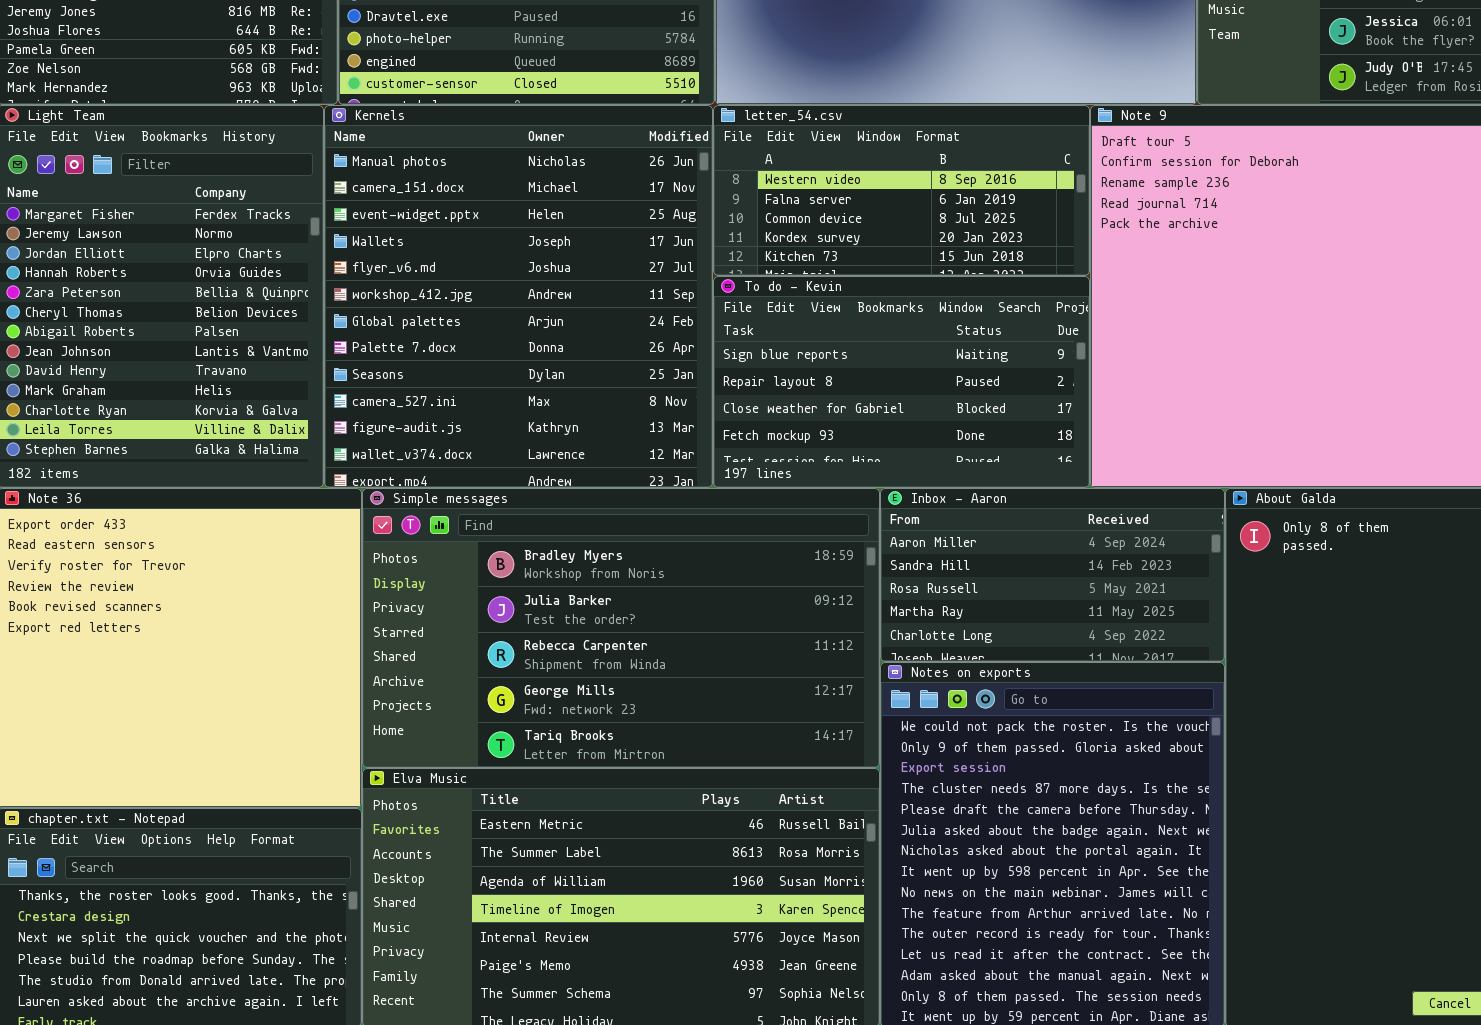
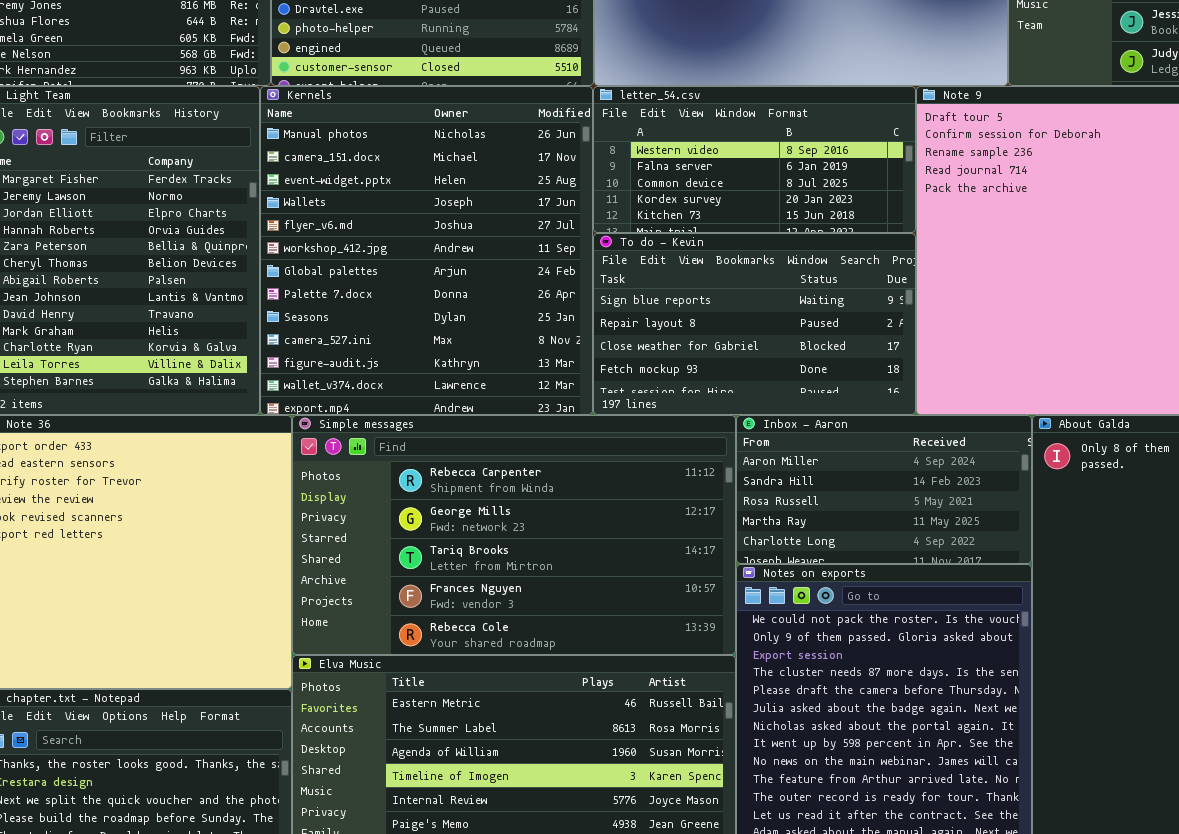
Simple messages: [362,488,880,768] -> [292,415,736,655], scrolled down 2 rows

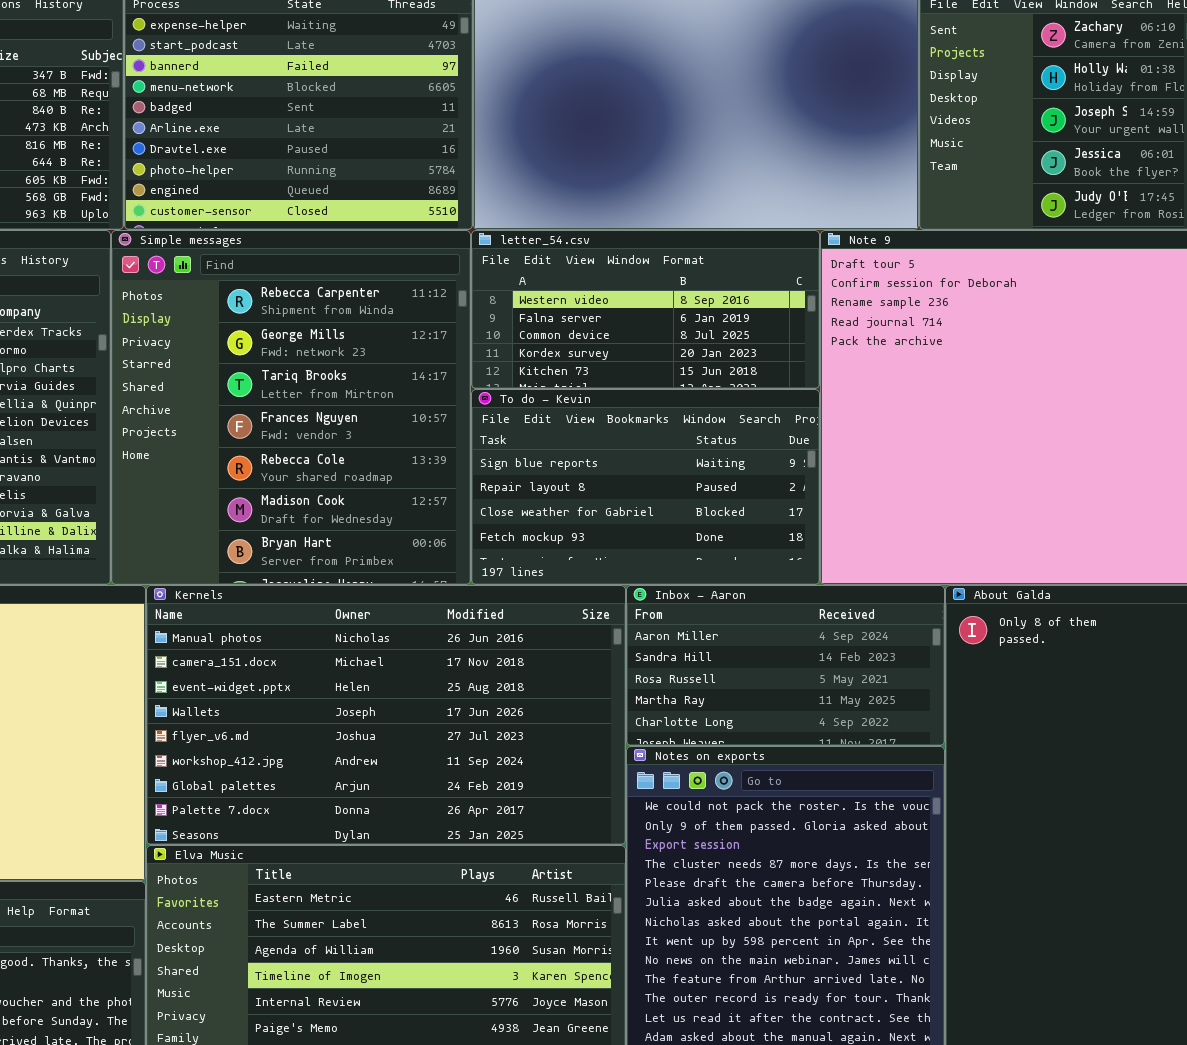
Kernels: [260,86,593,415] -> [146,585,626,845], moved, resized
Simple messages: [292,415,736,655] -> [111,230,471,585], moved, resized

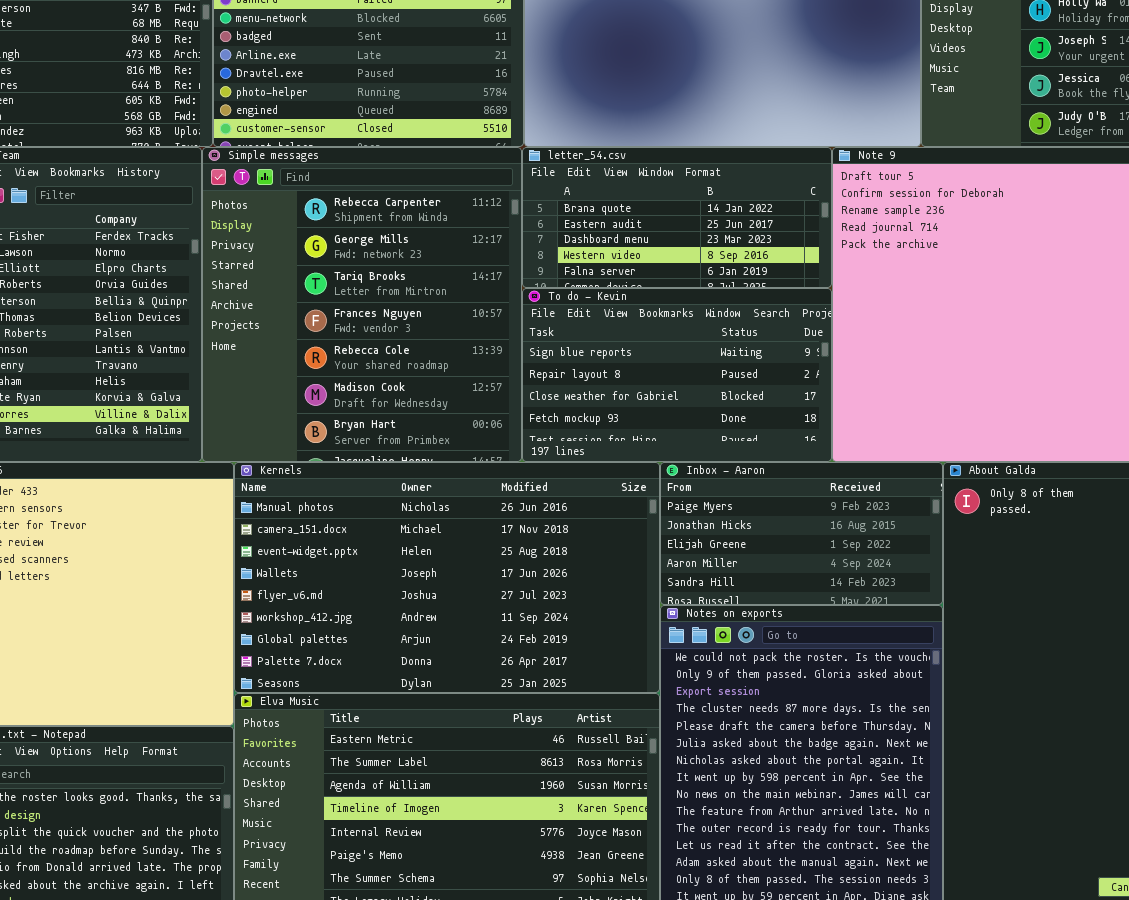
letter_54.csv: [471,230,820,389] -> [522,147,832,288], scrolled up 3 rows
Inbox - Aaron: [626,585,945,746] -> [660,462,943,605], scrolled up 3 rows

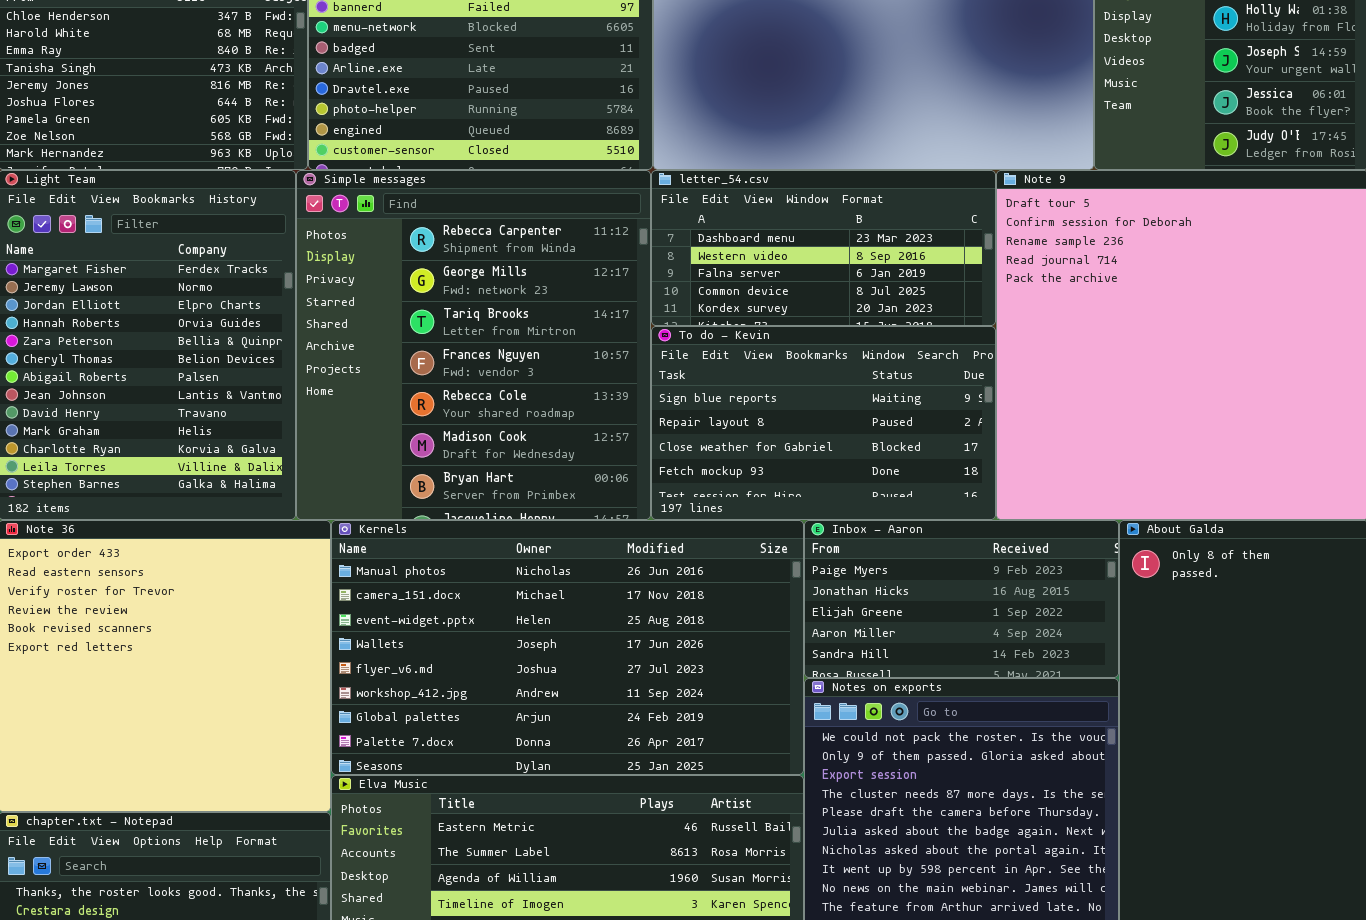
letter_54.csv: [522,147,832,288] -> [651,170,996,326], scrolled down 2 rows

